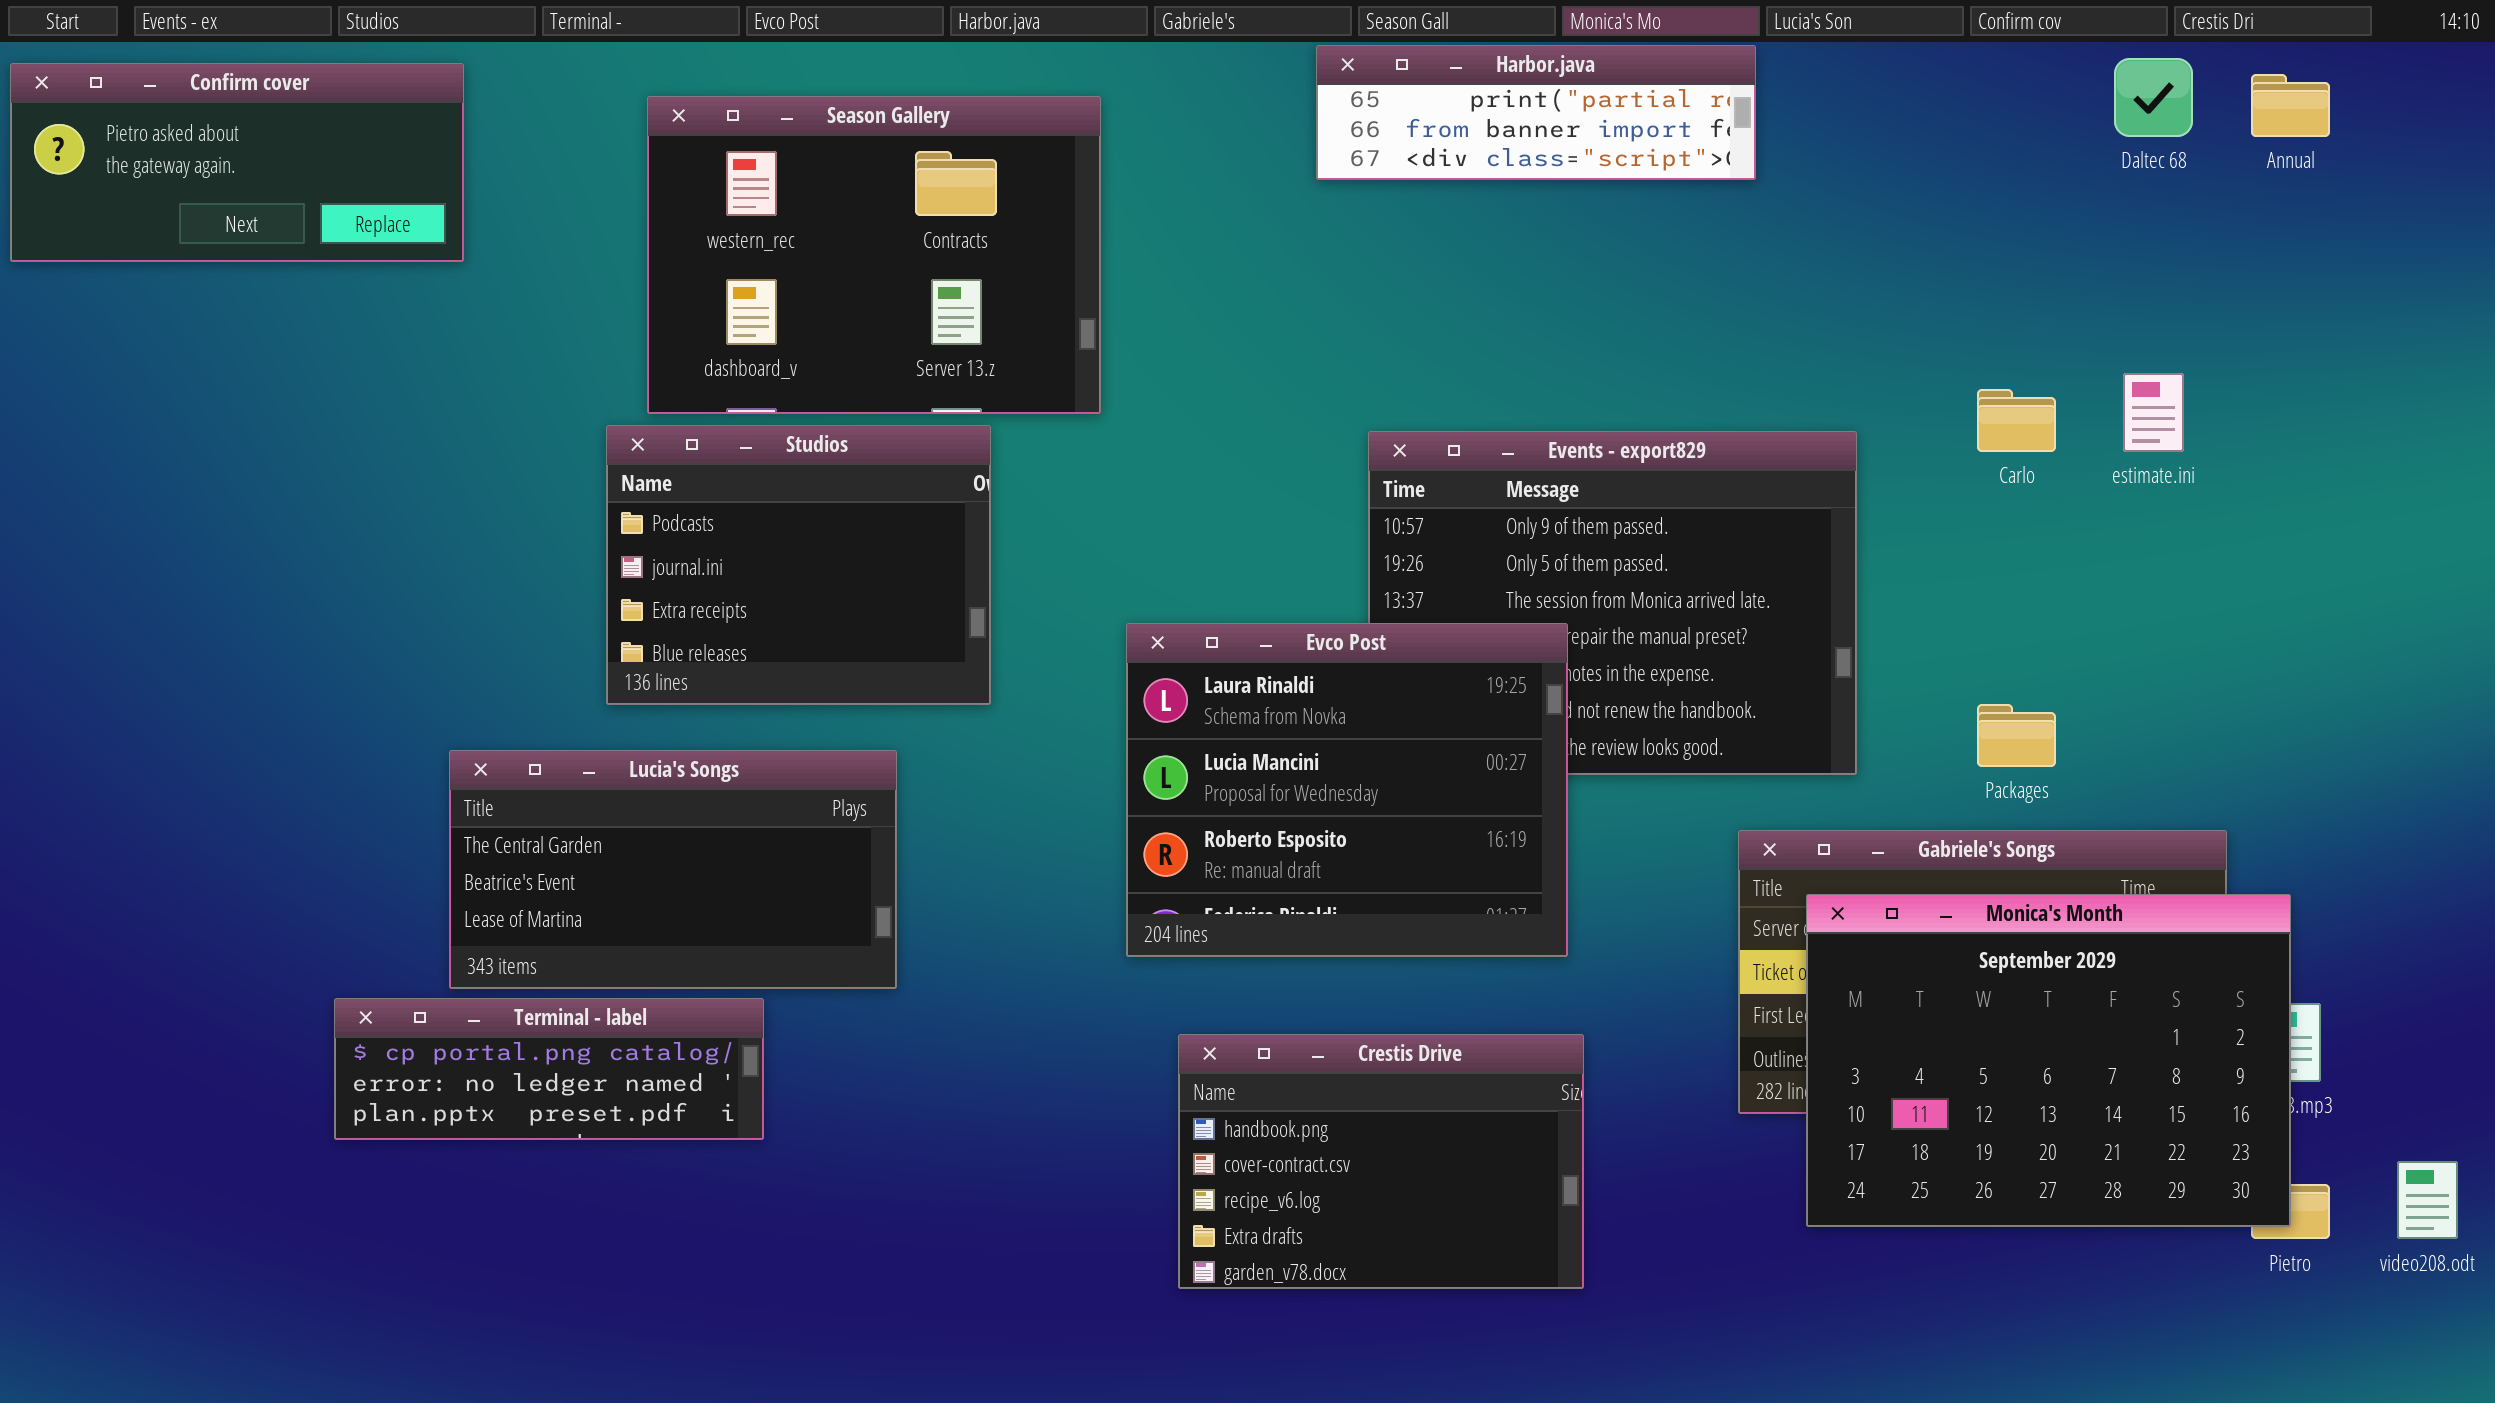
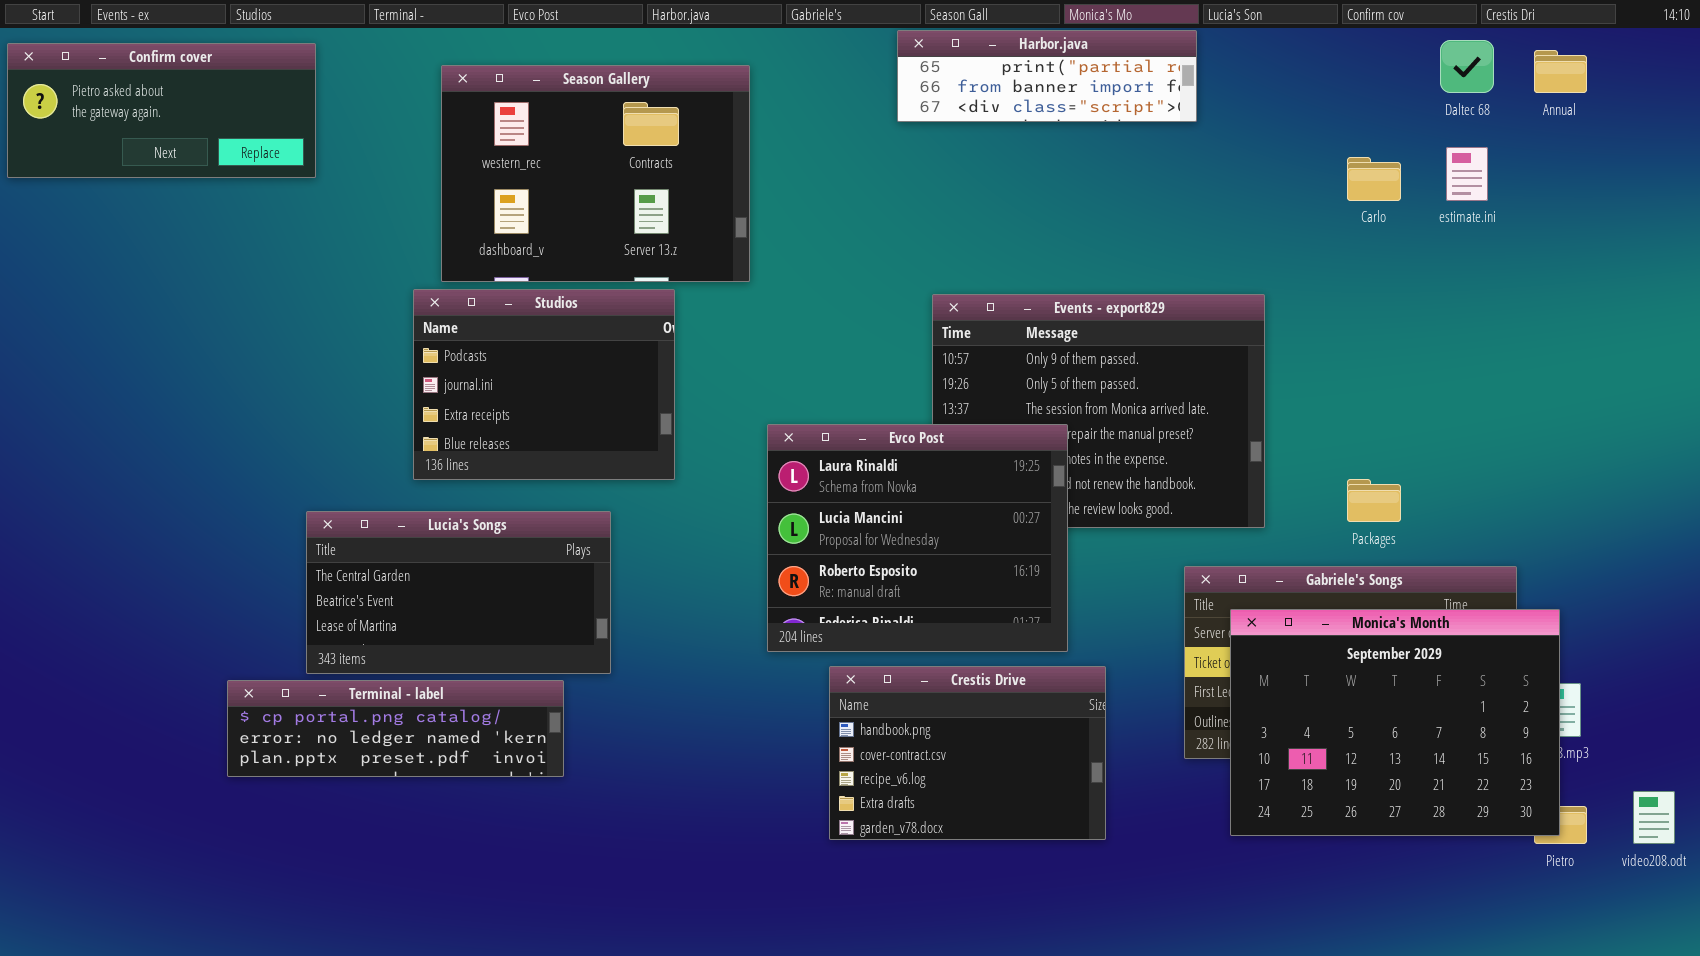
estimate.ini: [2123,373,2184,452] -> [1446,147,1488,201], moved
Carlo: [1977,389,2056,452] -> [1347,157,1401,201], moved
Terminal - label: [334,998,764,1140] -> [227,680,564,777], resized
Crestis Drive: [1178,1034,1584,1289] -> [829,666,1106,840], moved

